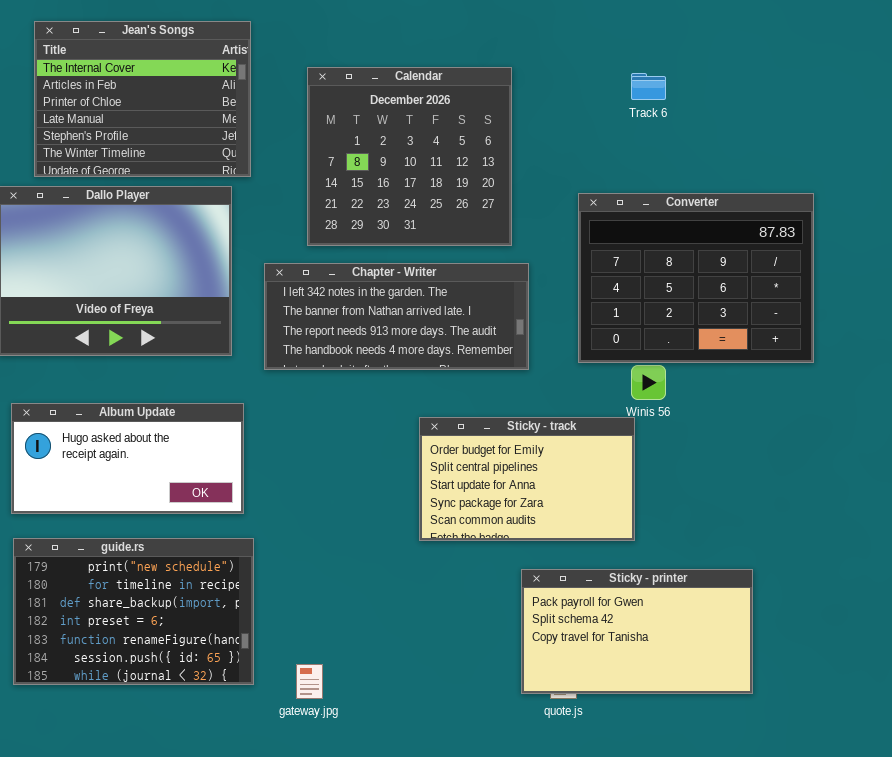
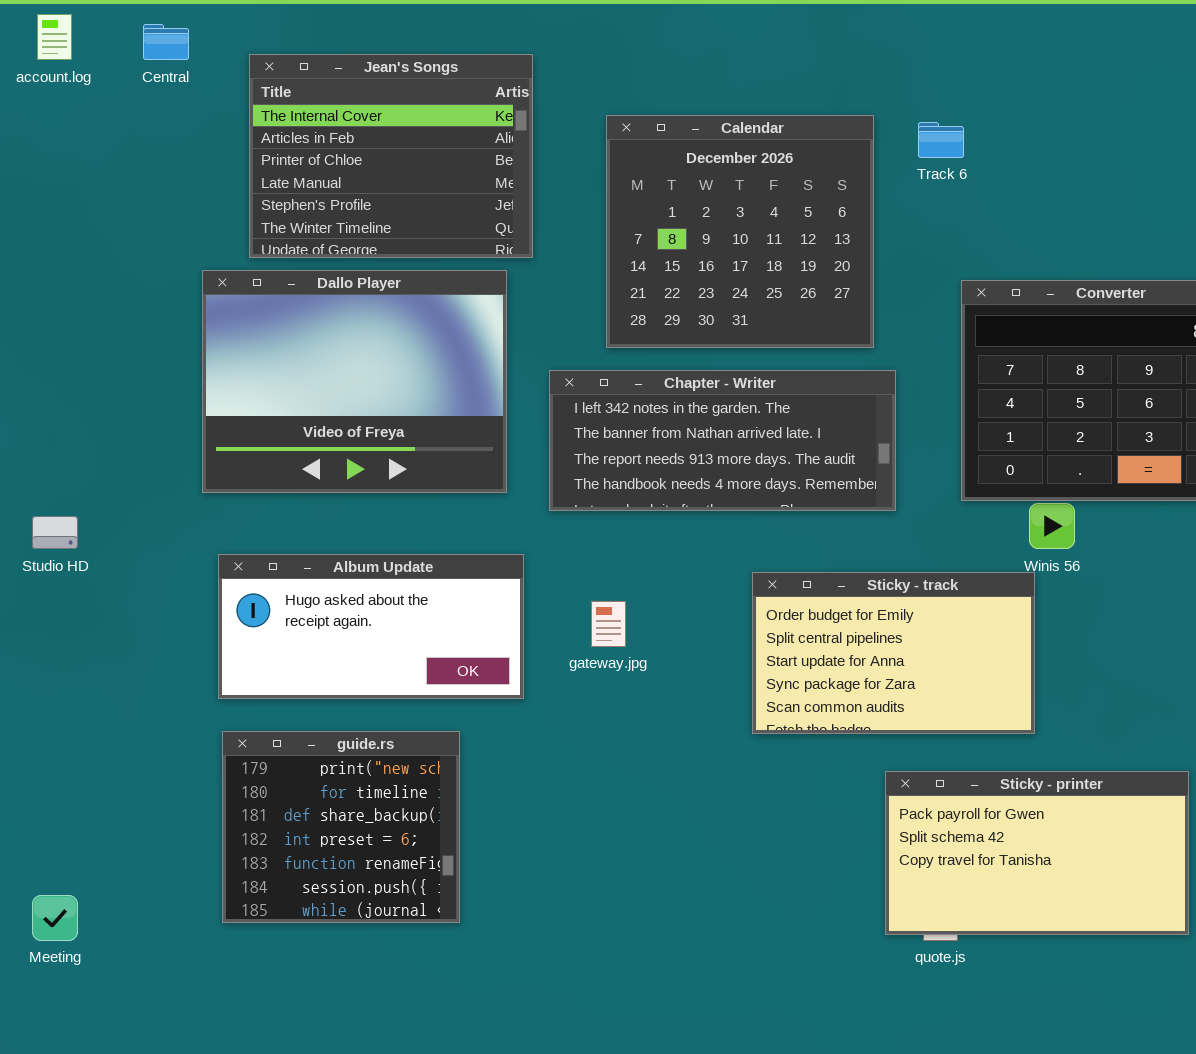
Track 6: [631,73,666,100] -> [918,122,964,158], moved
guide.rs: [13,538,254,685] -> [222,731,460,923], resized
gateway.jpg: [296,664,323,699] -> [591,601,626,647], moved

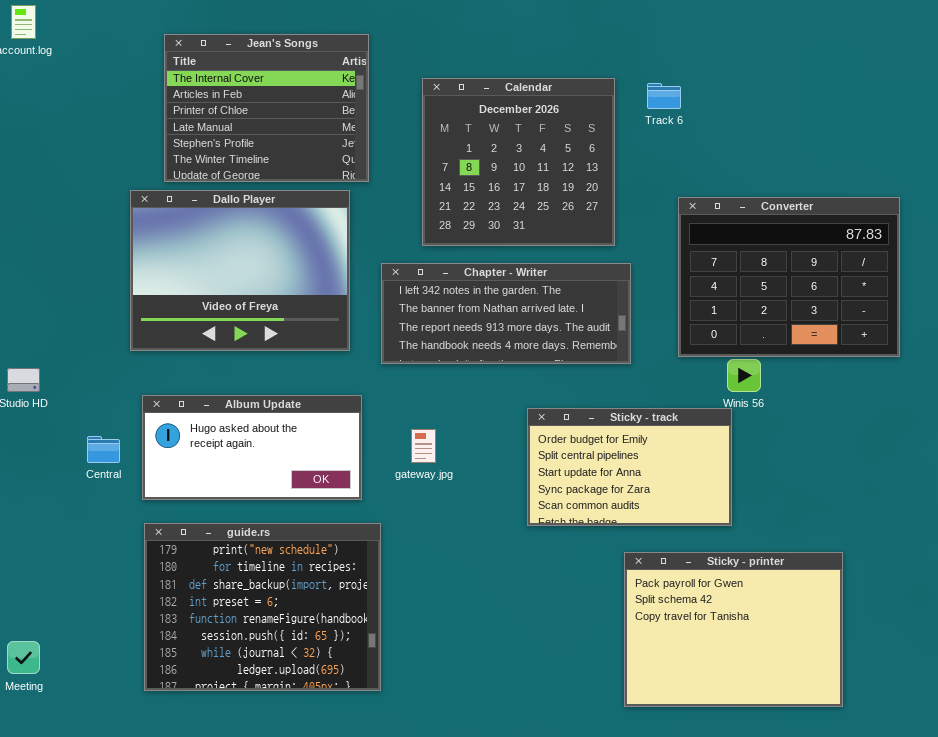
Central: [143,24,189,60] -> [87,436,120,463], moved
guide.rs: [222,731,460,923] -> [144,523,381,691], resized
Sticky - printer: [885,771,1189,935] -> [624,552,843,707], resized

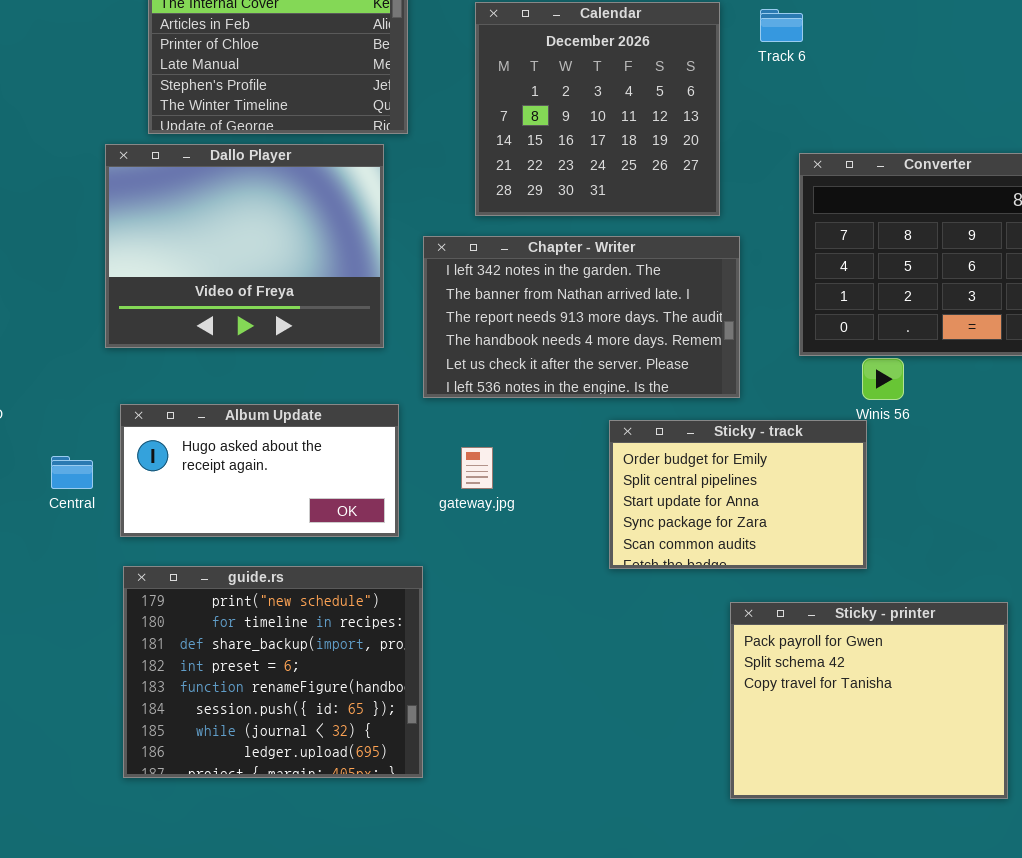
Chapter - Writer: [381,263,631,364] -> [423,236,740,398], resized

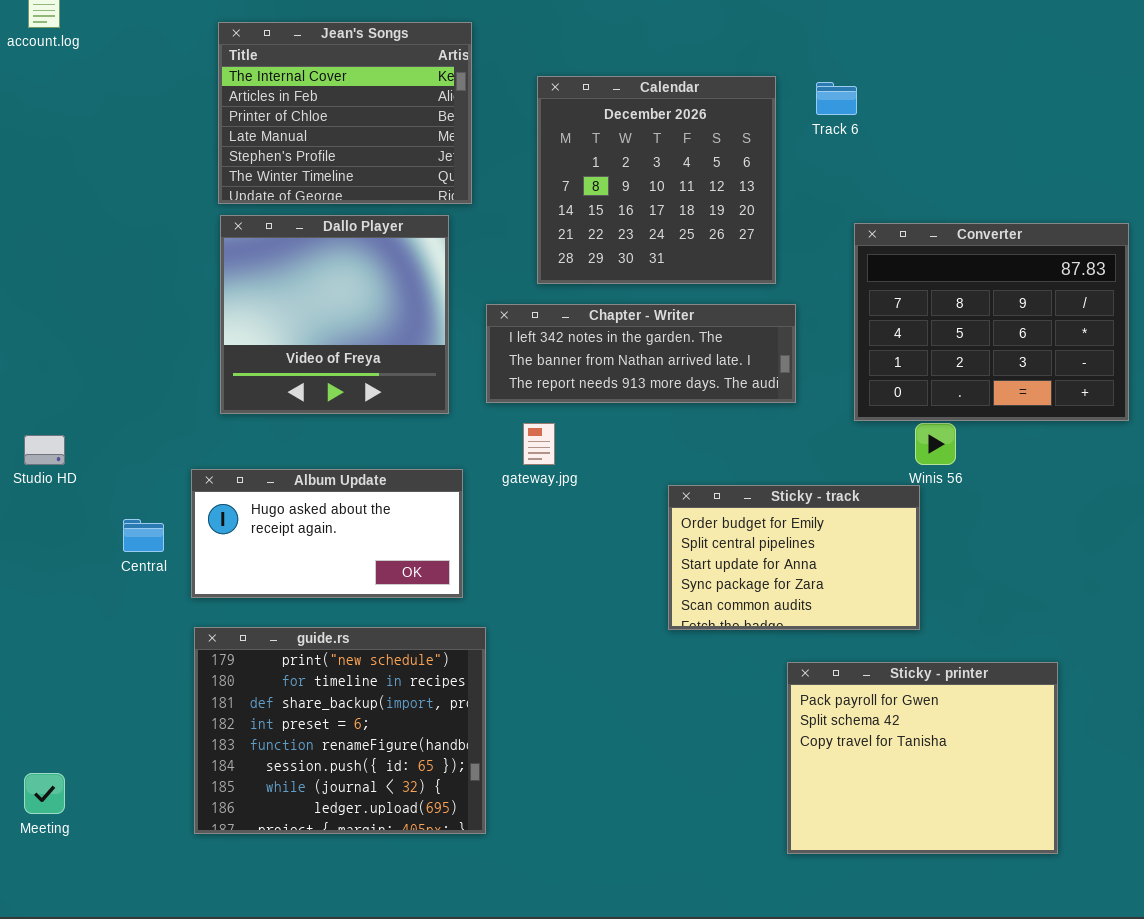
Dallo Player: [105,144,384,348] -> [220,215,449,414], resized
Chapter - Writer: [423,236,740,398] -> [486,304,796,403], resized
gateway.jpg: [461,447,493,489] -> [523,423,555,465], moved

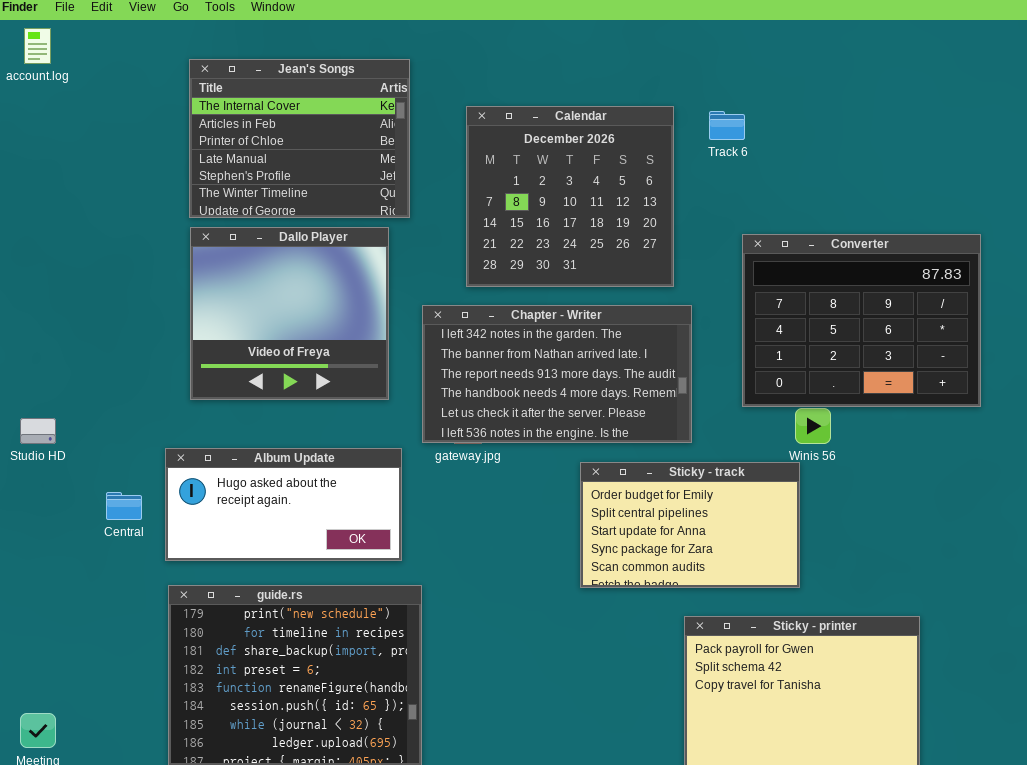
Chapter - Writer: [486,304,796,403] -> [422,305,692,443], resized

